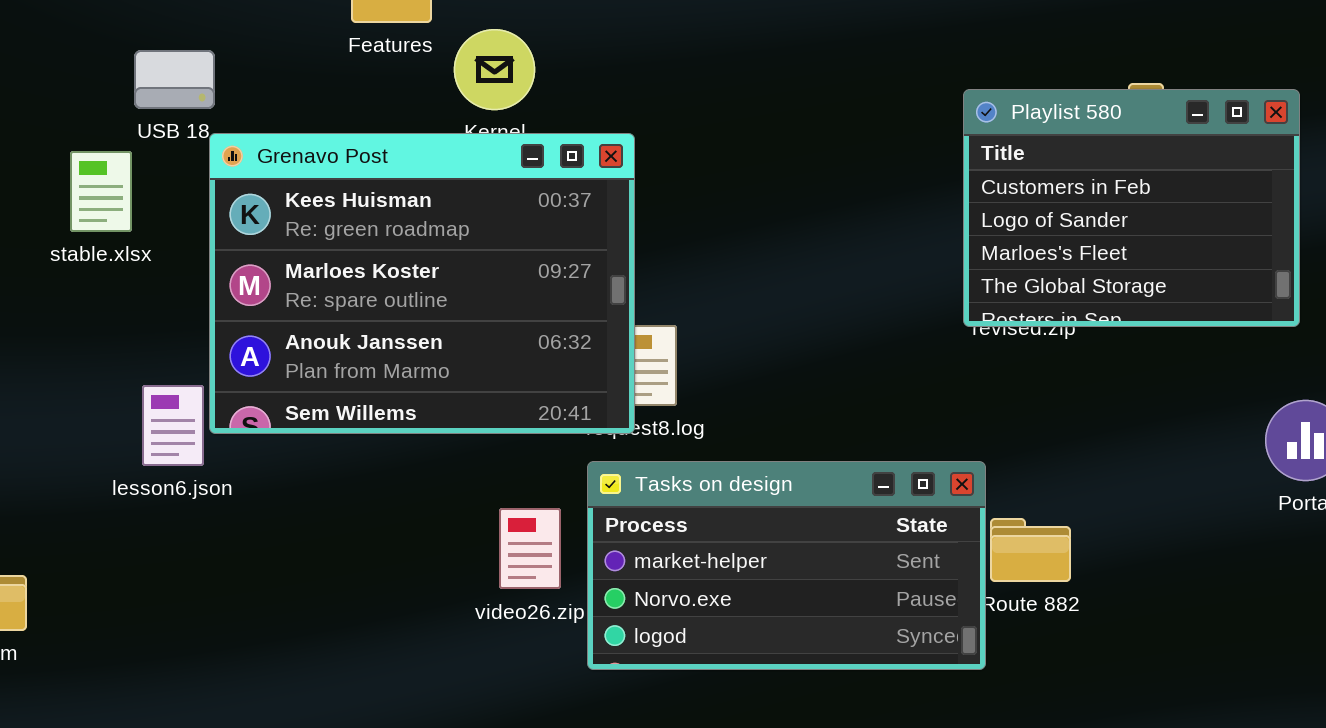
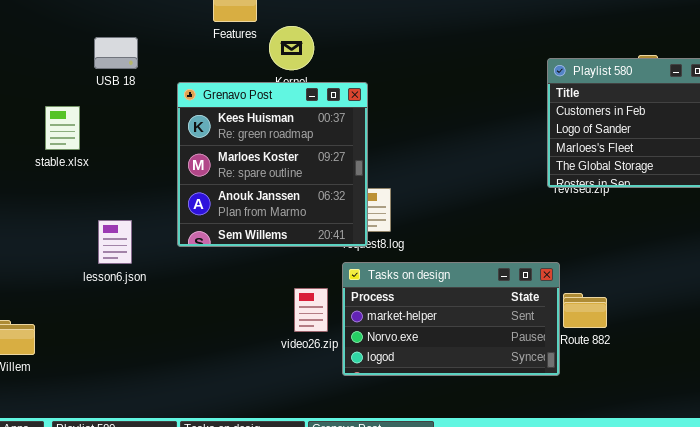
Grenavo Post: [209,133,635,434] -> [177,82,368,247], resized
stable.xlsx: [70,151,132,232] -> [45,106,80,150], moved

